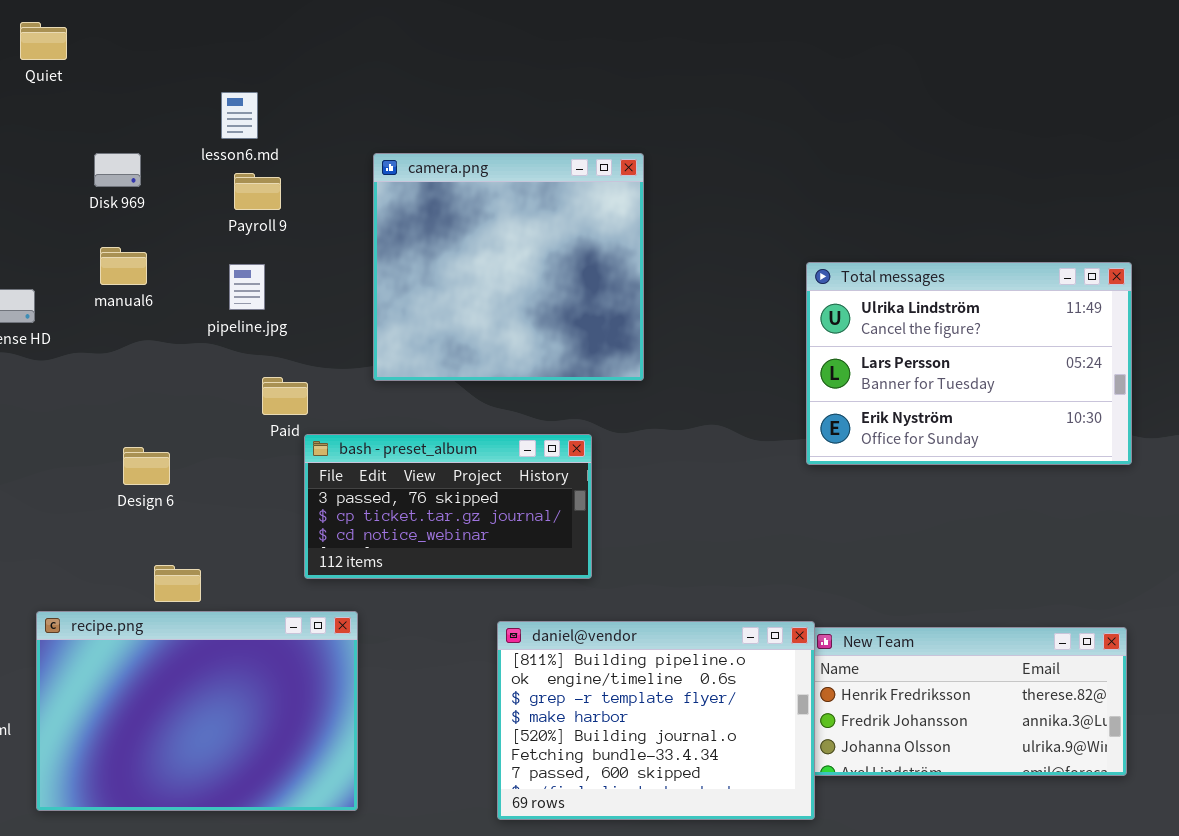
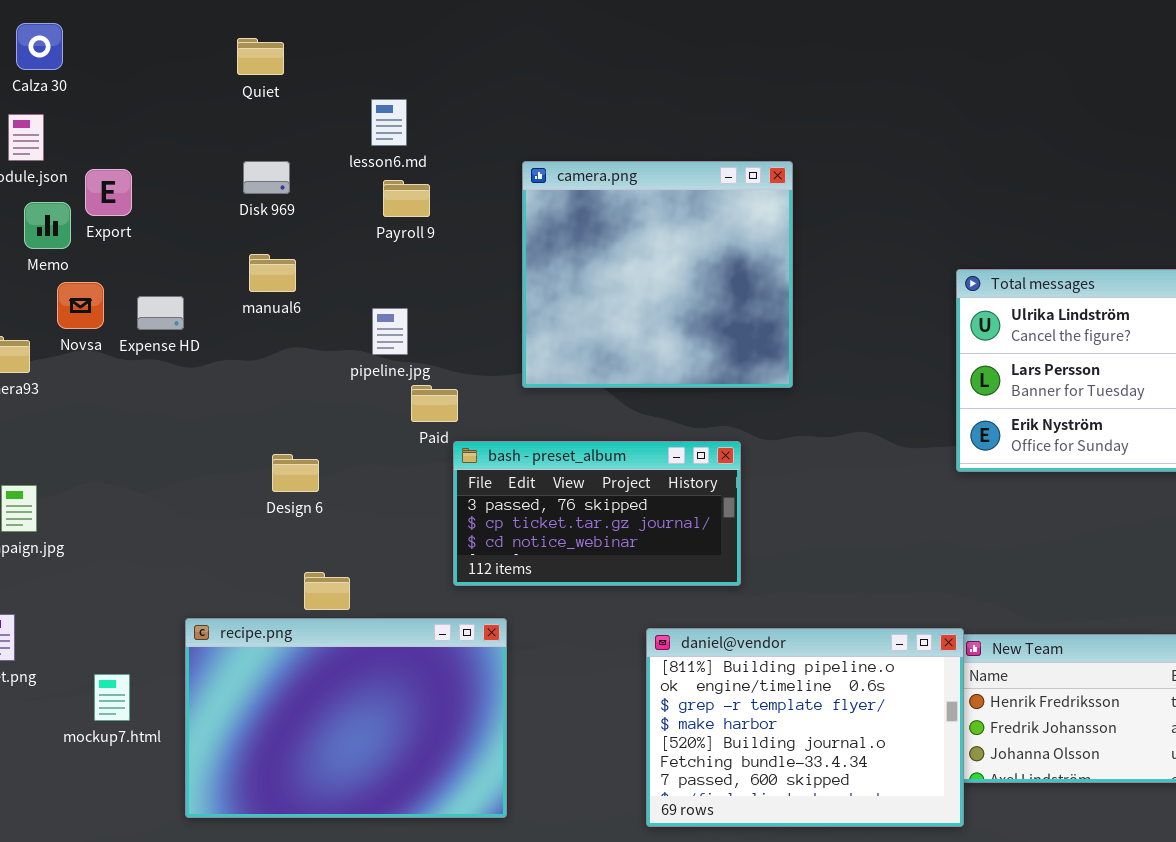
Quiet: [20,22,67,60] -> [237,38,284,75], moved
pipeline.jpg: [229,264,265,310] -> [372,308,408,355], moved

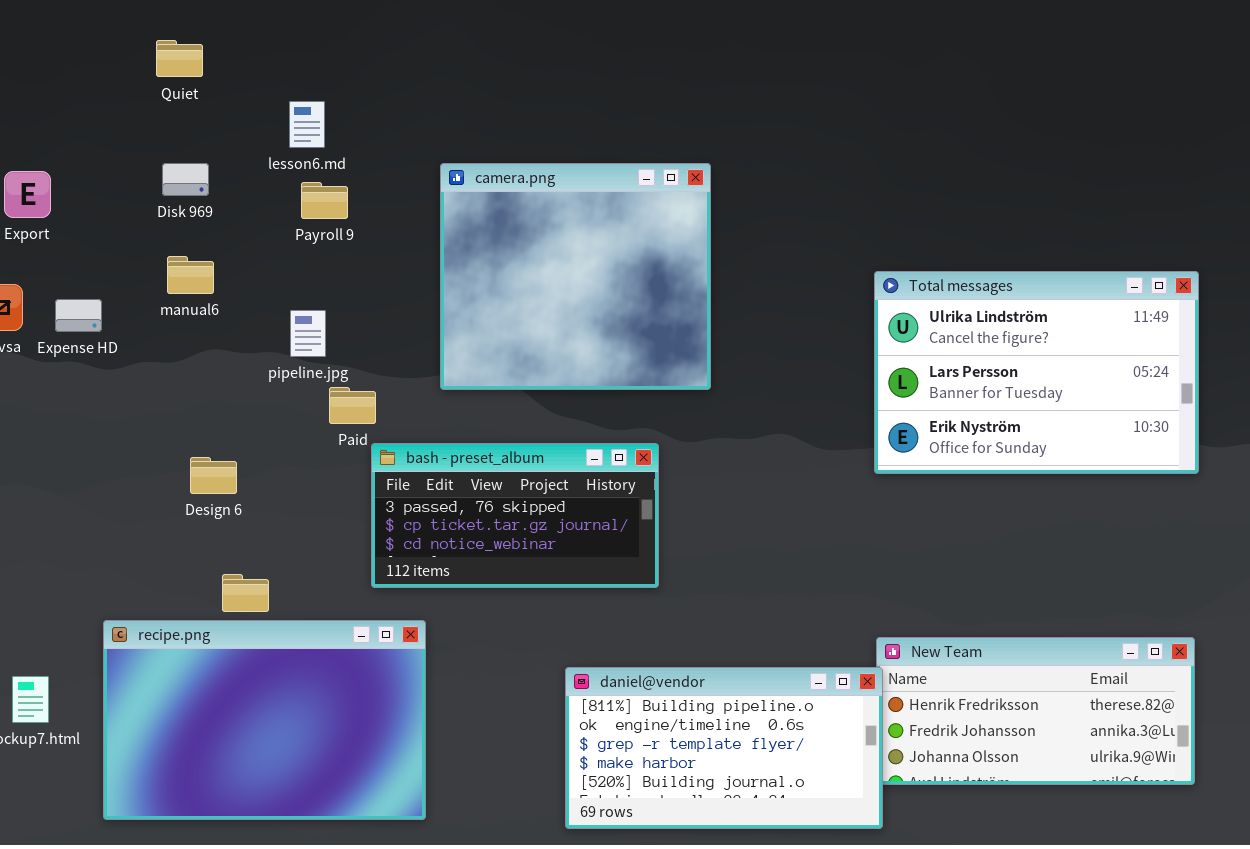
daniel@vendor: [646,628,964,827] -> [565,667,883,829], resized

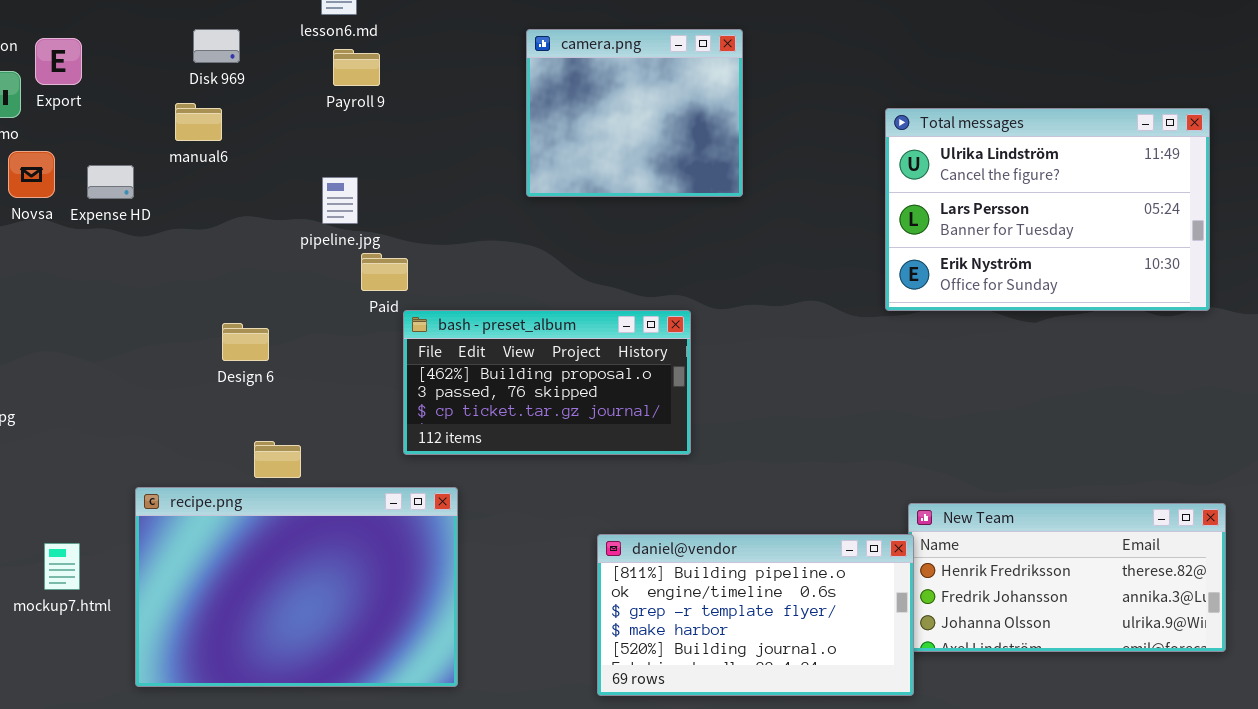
camera.png: [440,163,711,390] -> [526,29,743,197], resized
manual6: [167,256,214,294] -> [175,103,222,141], moved
Total messages: [874,271,1199,474] -> [885,108,1210,311], moved
bash - preset_album: [371,443,659,588] -> [403,310,691,455], scrolled up 1 row

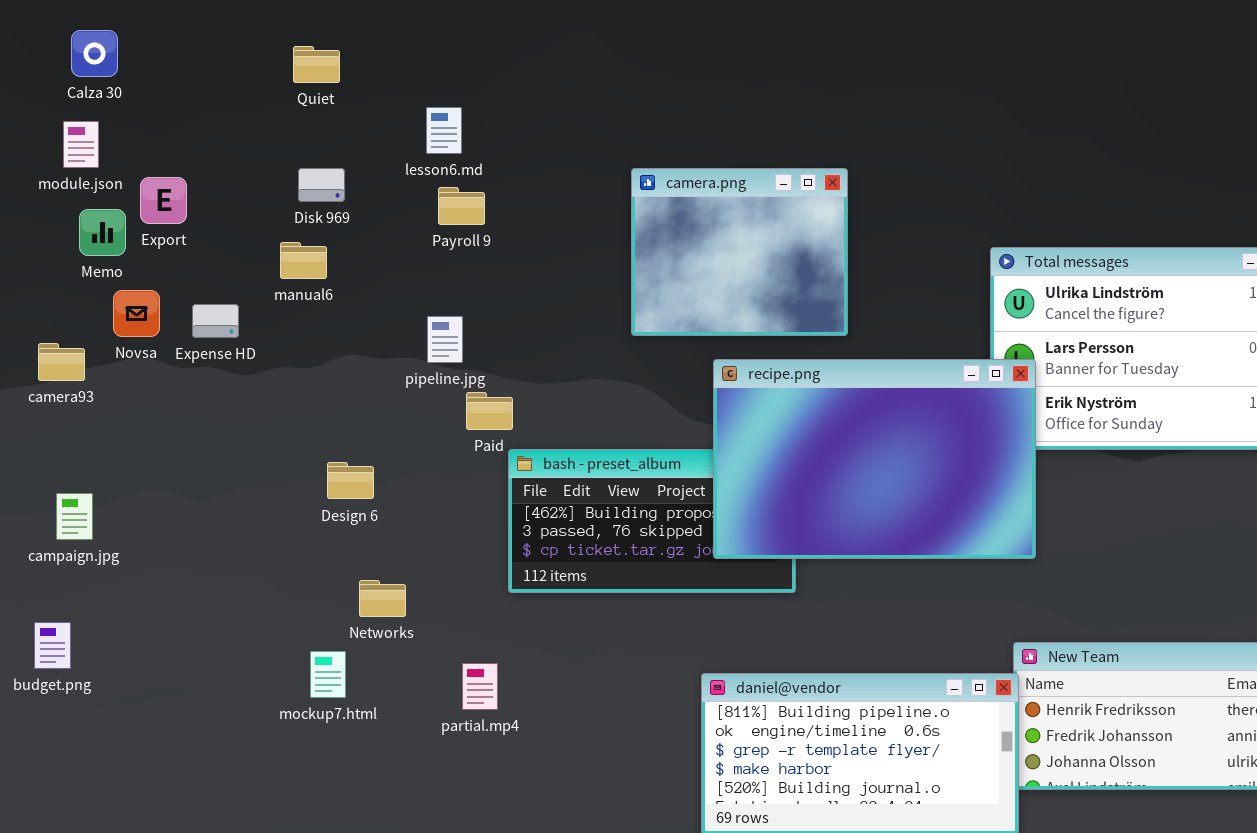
recipe.png: [135,487,458,687] -> [713,359,1036,559], moved
mockup7.html: [44,543,80,590] -> [310,651,346,698], moved

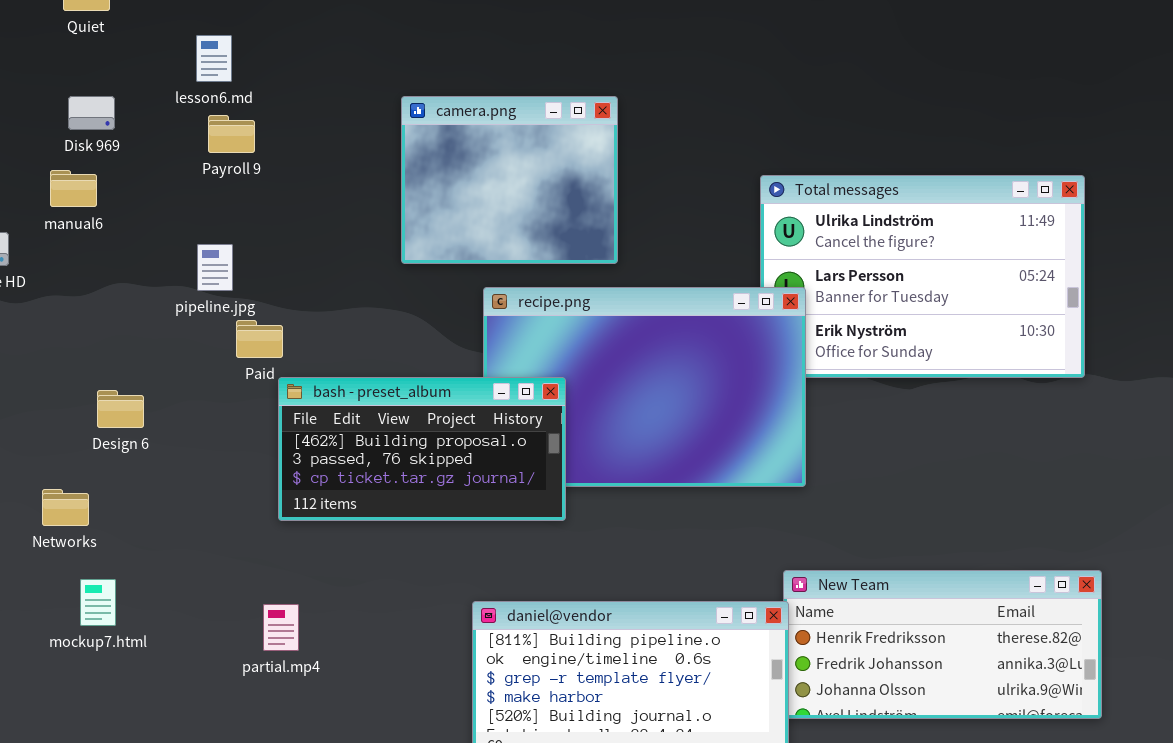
bash - preset_album: [508,449,796,593] -> [278,377,566,521], raised
Networks: [359,580,406,617] -> [42,489,89,526], moved
partial.mp4: [462,663,498,710] -> [263,604,299,651], moved

